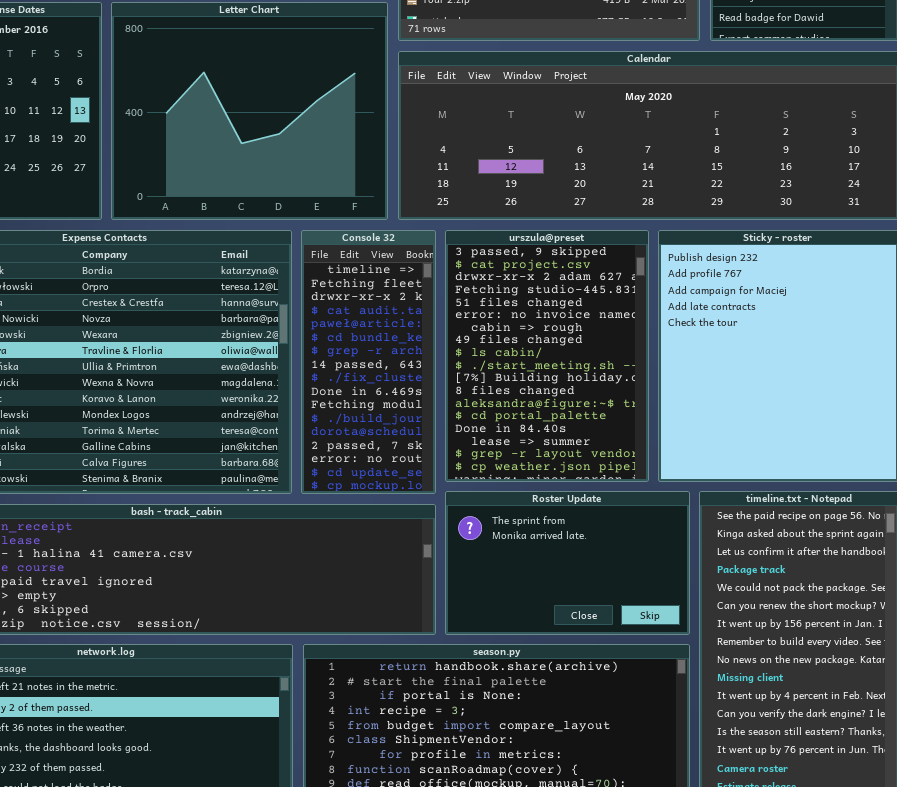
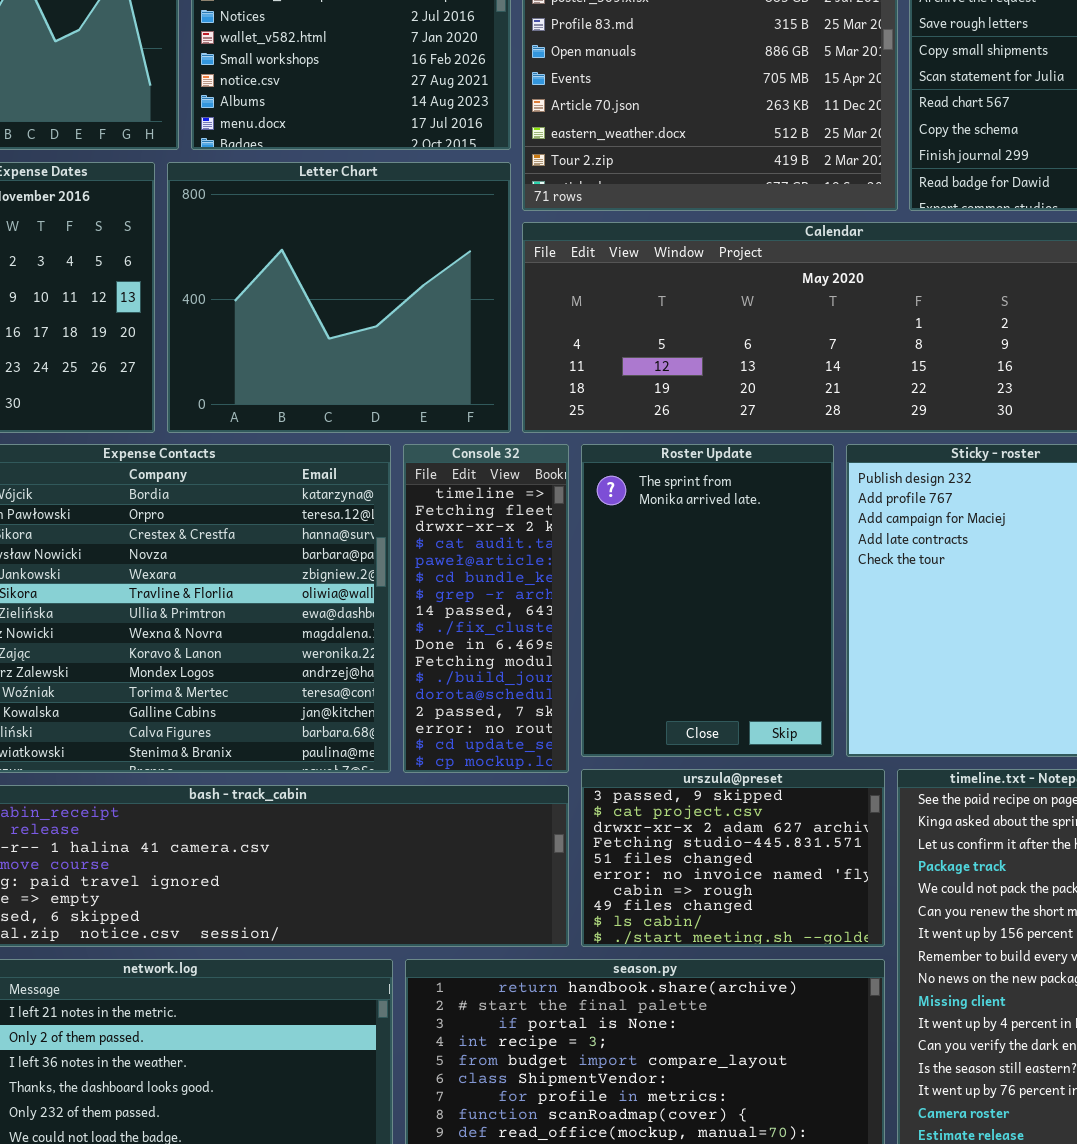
urszula@preset: [445,230,649,482] -> [581,769,885,947], moved, resized
Roster Update: [445,491,690,635] -> [581,444,834,757], moved, resized

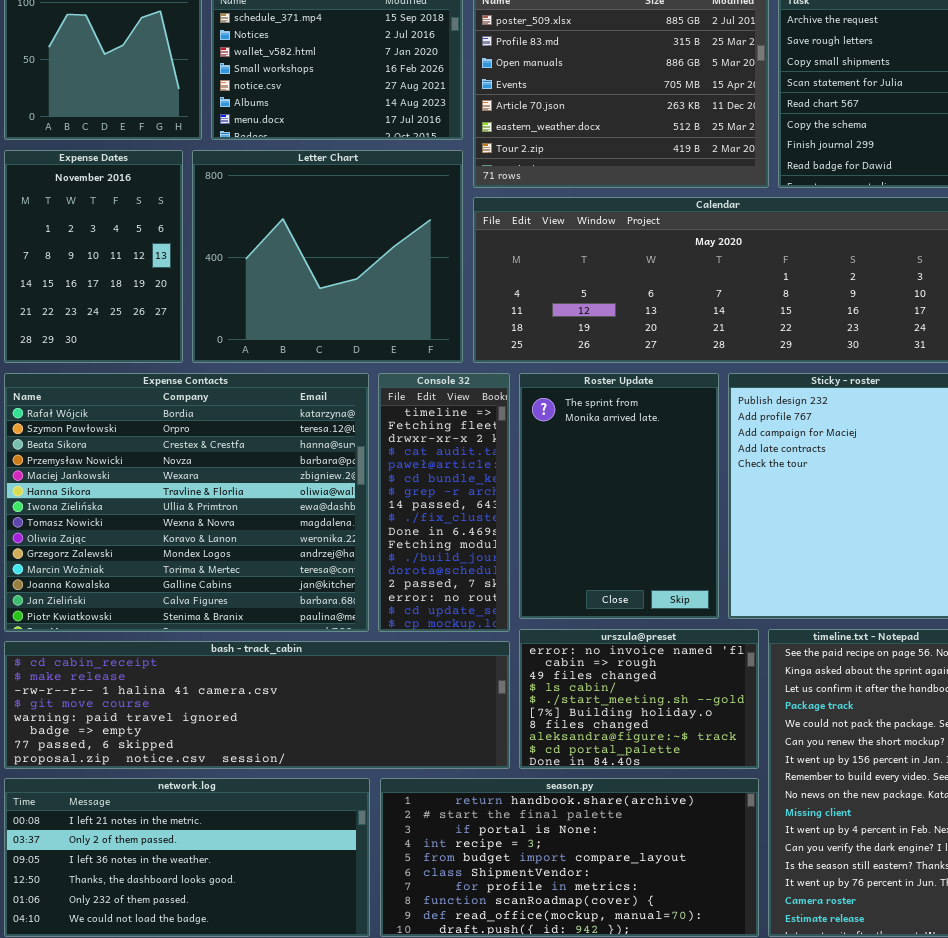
urszula@preset: [581,769,885,947] -> [519,629,759,769], scrolled down 5 rows

